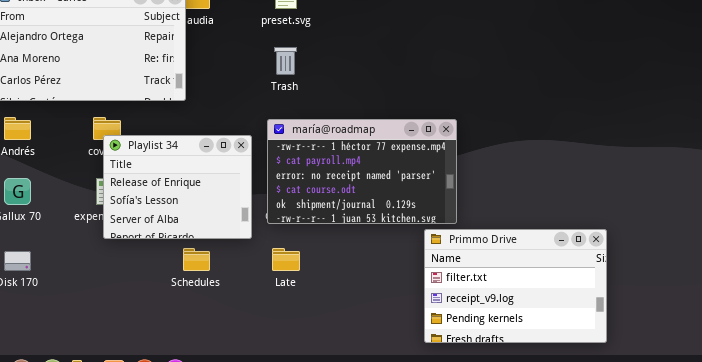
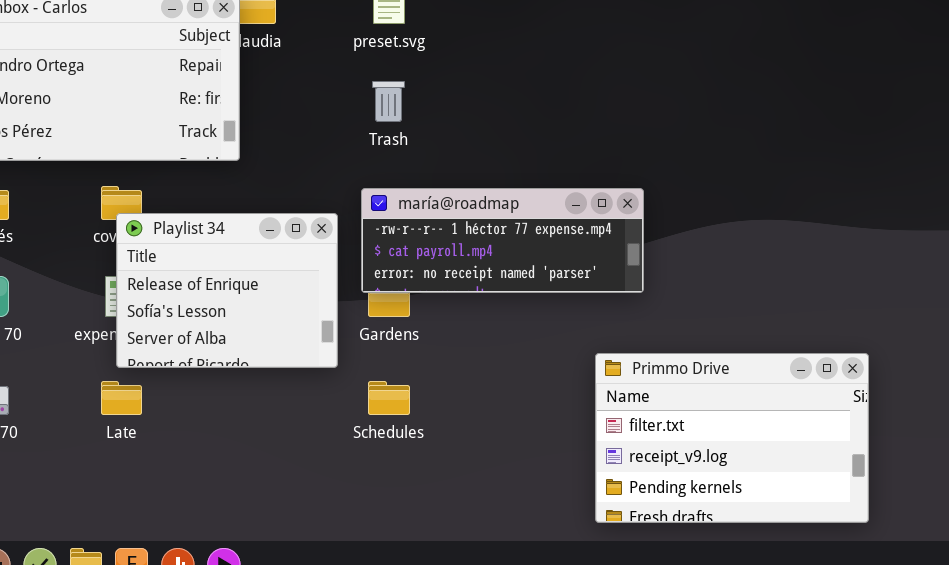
maría@roadmap: [267,119,457,224] -> [361,188,644,293], resized
Schedules: [183,248,210,271] -> [368,381,410,415], moved
Late: [272,248,300,271] -> [101,381,142,415], moved

